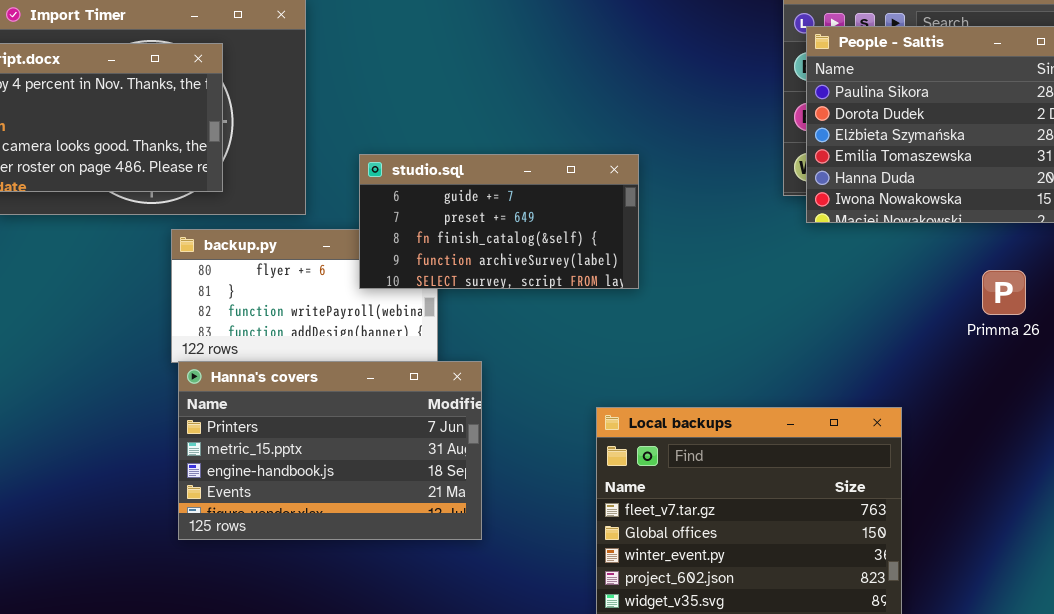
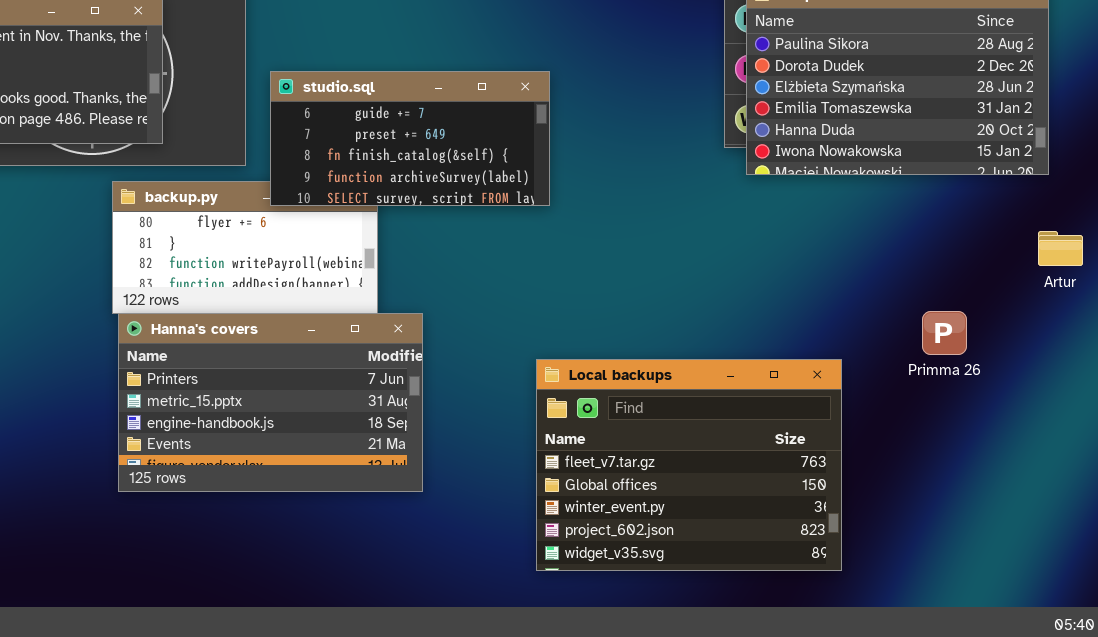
studio.sql: [359,154,639,289] -> [270,71,550,206], moved
Primma 26: [982,270,1026,315] -> [922,311,967,355], moved

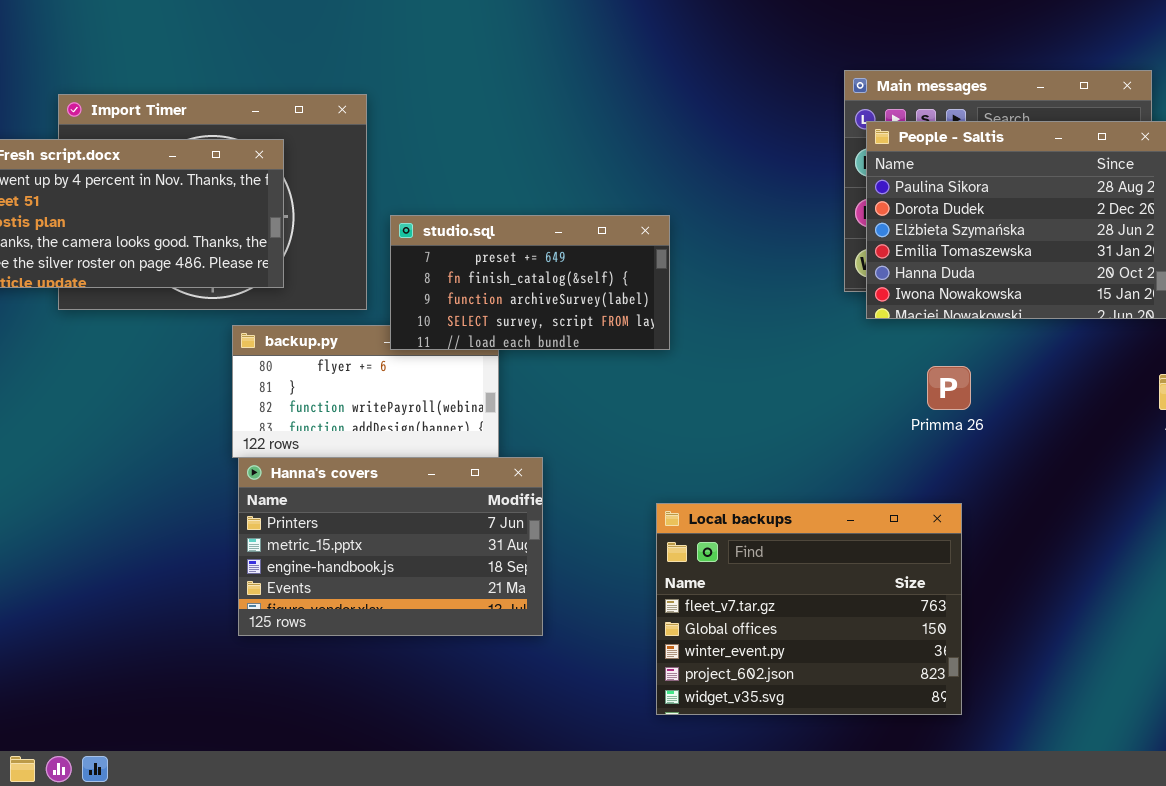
studio.sql: [270,71,550,206] -> [390,215,670,350], scrolled down 1 row
Primma 26: [922,311,967,355] -> [927,366,971,410], moved

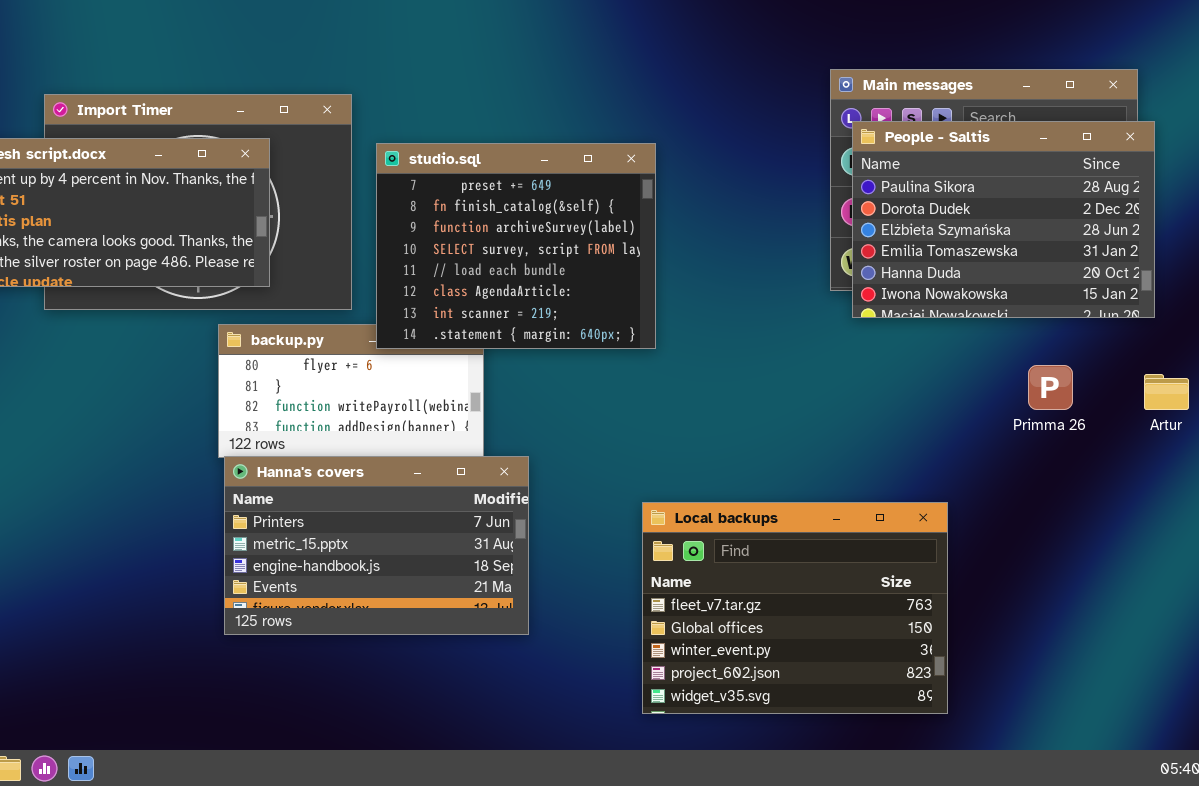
studio.sql: [390,215,670,350] -> [376,143,656,349], resized
Primma 26: [927,366,971,410] -> [1028,365,1073,410], moved

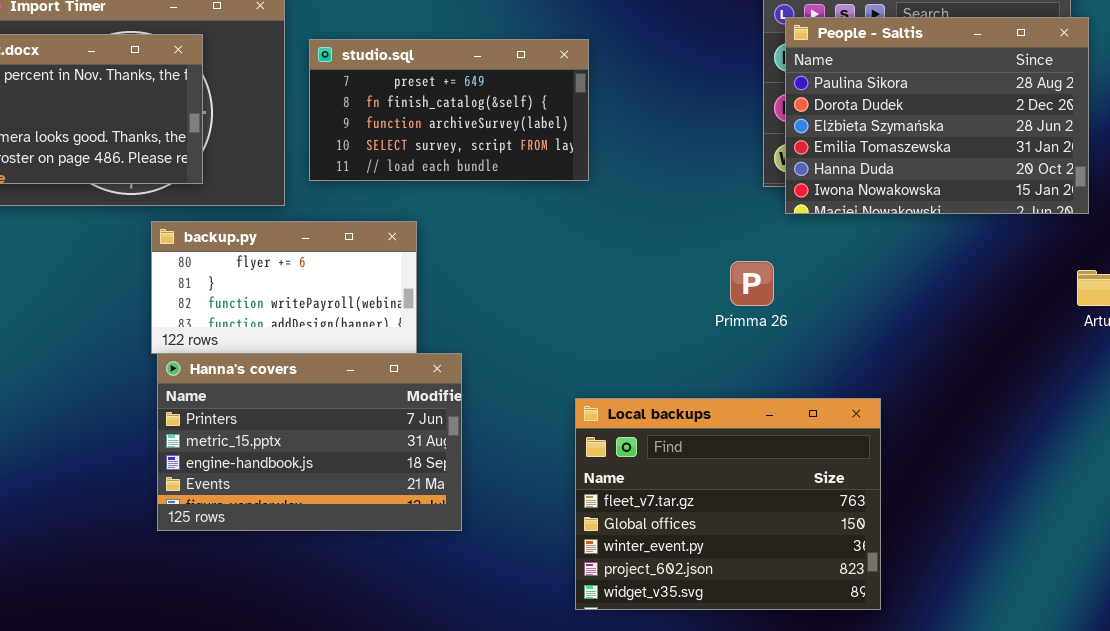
studio.sql: [376,143,656,349] -> [309,39,589,181], resized
Primma 26: [1028,365,1073,410] -> [730,261,774,306], moved

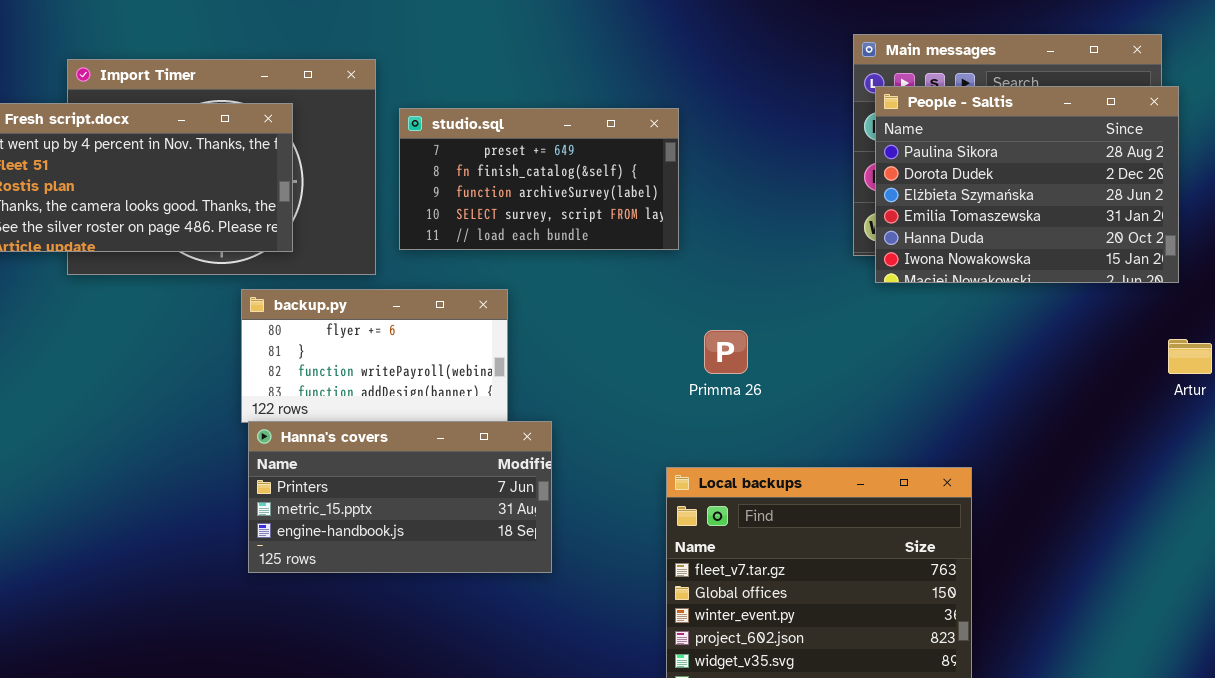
Primma 26: [730,261,774,306] -> [704,330,748,374], moved
Hanna's covers: [157,353,462,531] -> [248,421,552,573], resized

